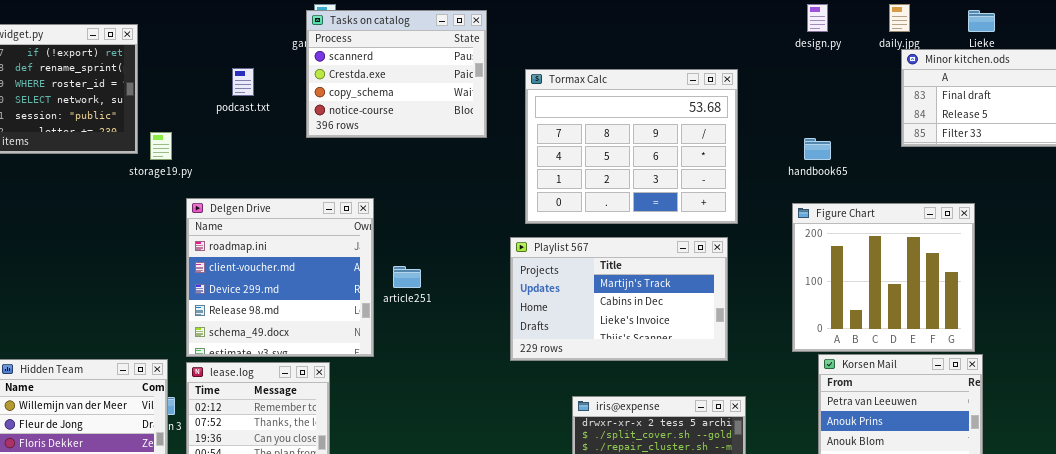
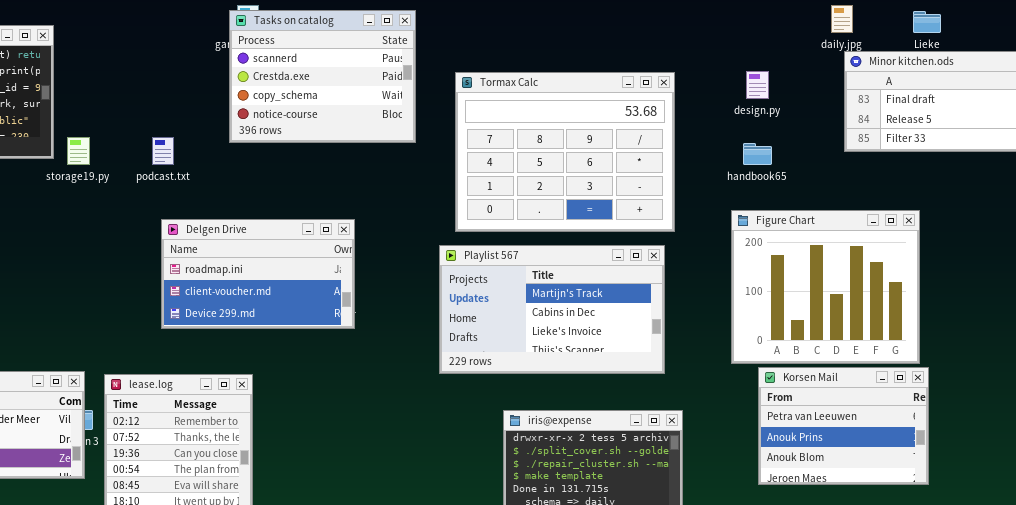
design.py: [807,4,828,32] -> [746,71,769,99], moved
podcast.txt: [232,68,254,96] -> [152,137,174,165], moved
Delgen Drive: [186,198,374,357] -> [161,219,355,329], moved, resized

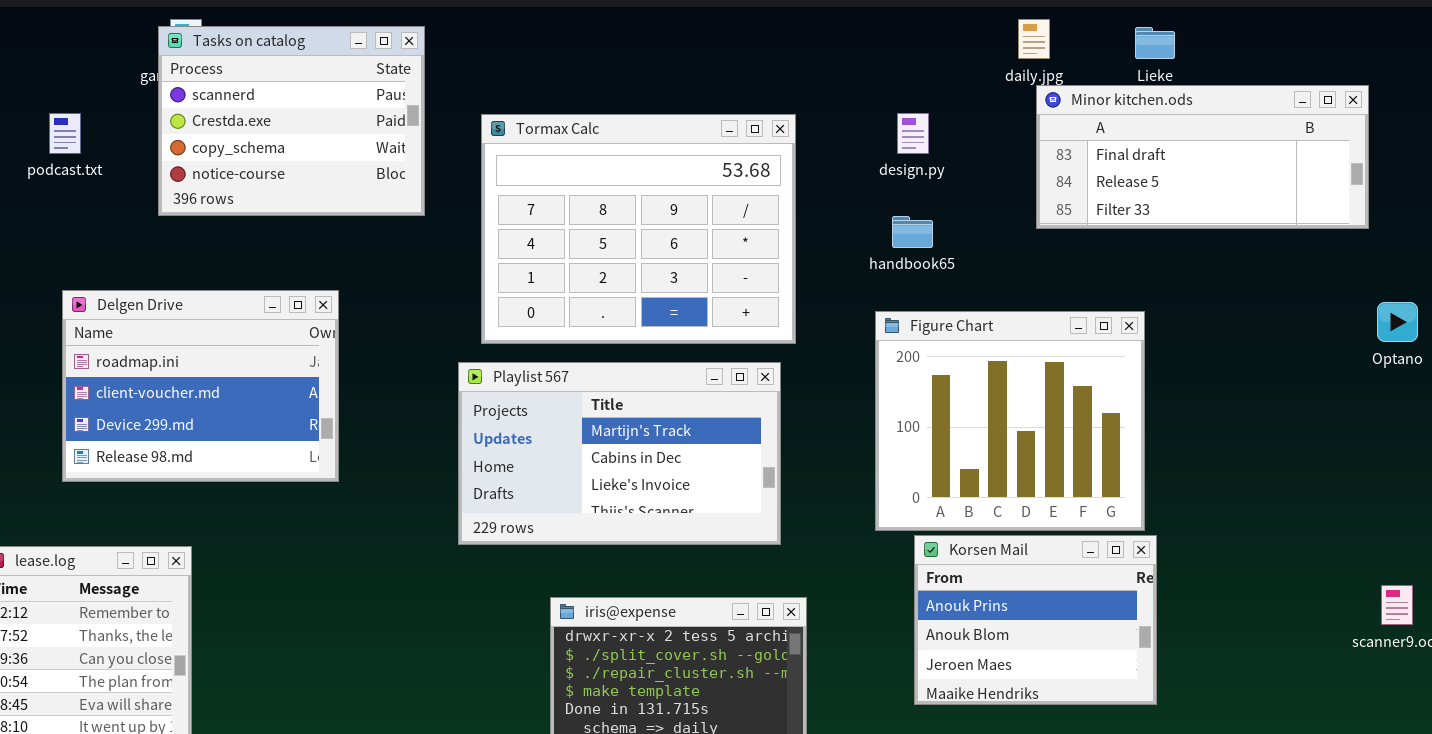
podcast.txt: [152,137,174,165] -> [49,113,81,154], moved
Delgen Drive: [161,219,355,329] -> [62,290,339,482], resized
Korsen Mail: [758,367,929,485] -> [914,535,1157,705], scrolled down 1 row

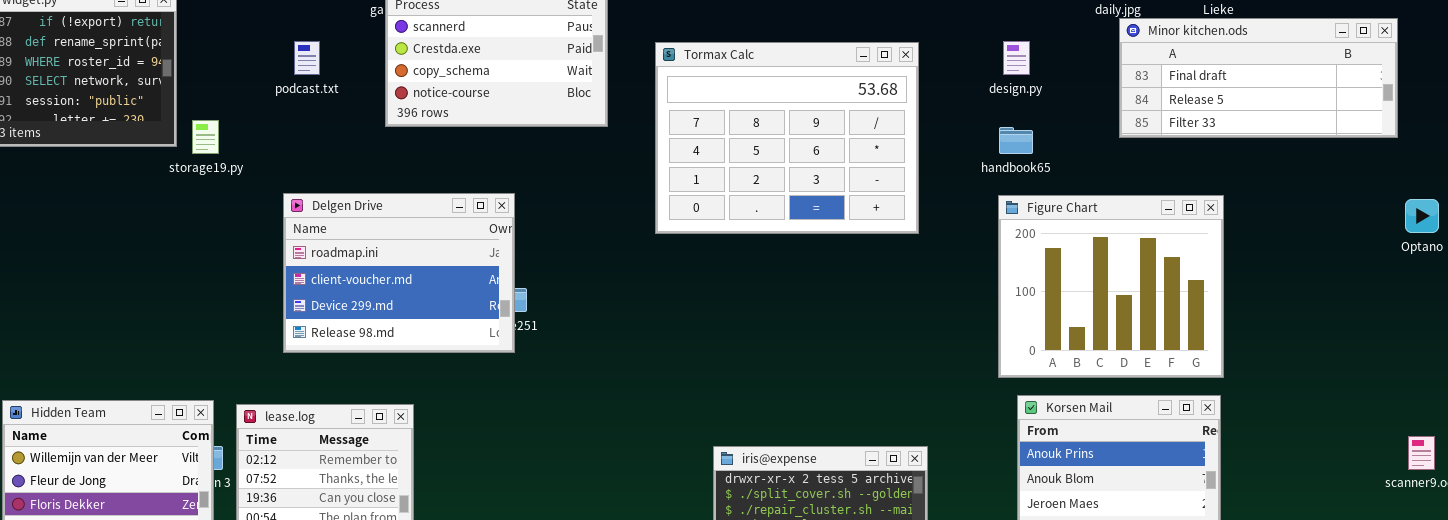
Delgen Drive: [62,290,339,482] -> [283,193,515,353], moved
Figure Chart: [875,311,1145,531] -> [998,195,1224,378], moved
Playlist 567: [458,362,781,545] -> none, closed

